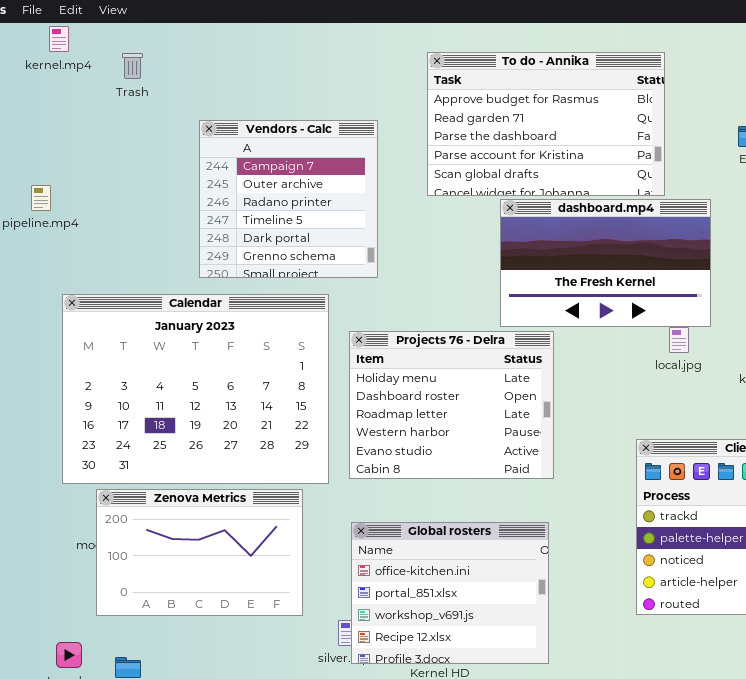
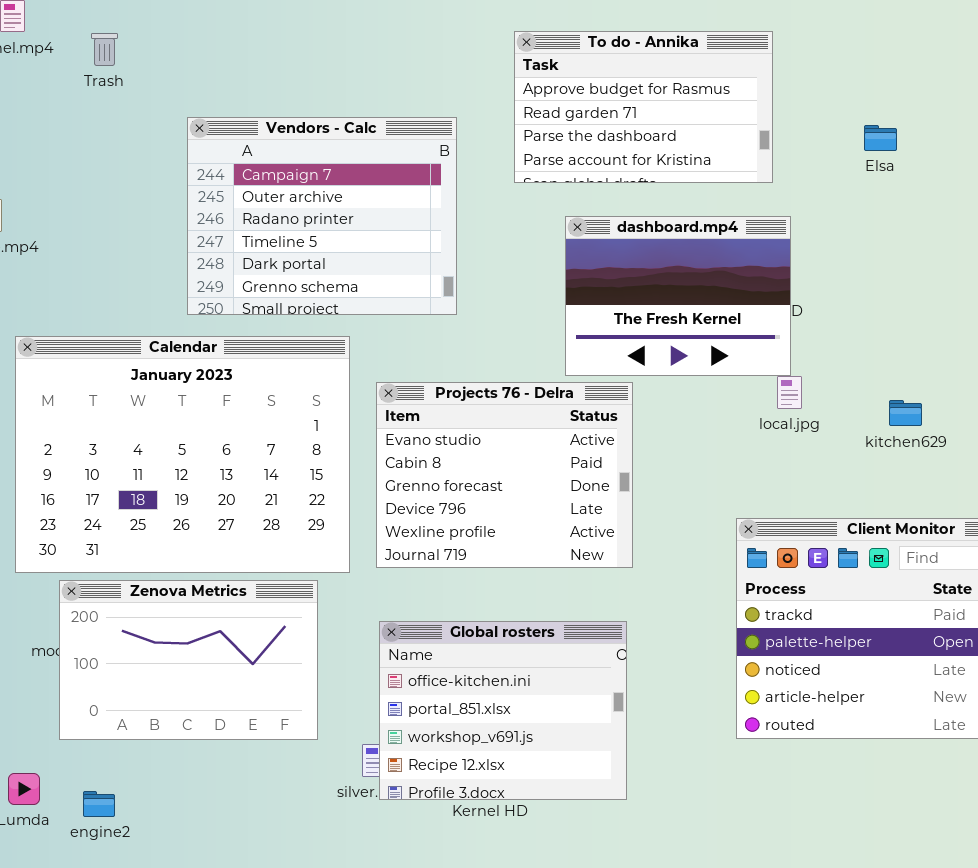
To do - Annika: [427,52,665,196] -> [514,31,773,183], resized
Vendors - Calc: [199,120,378,278] -> [187,117,457,315], resized
dashboard.mp4: [500,199,711,327] -> [565,216,791,376], resized
Projects 76 - Delra: [349,331,554,479] -> [376,382,633,568], scrolled down 4 rows

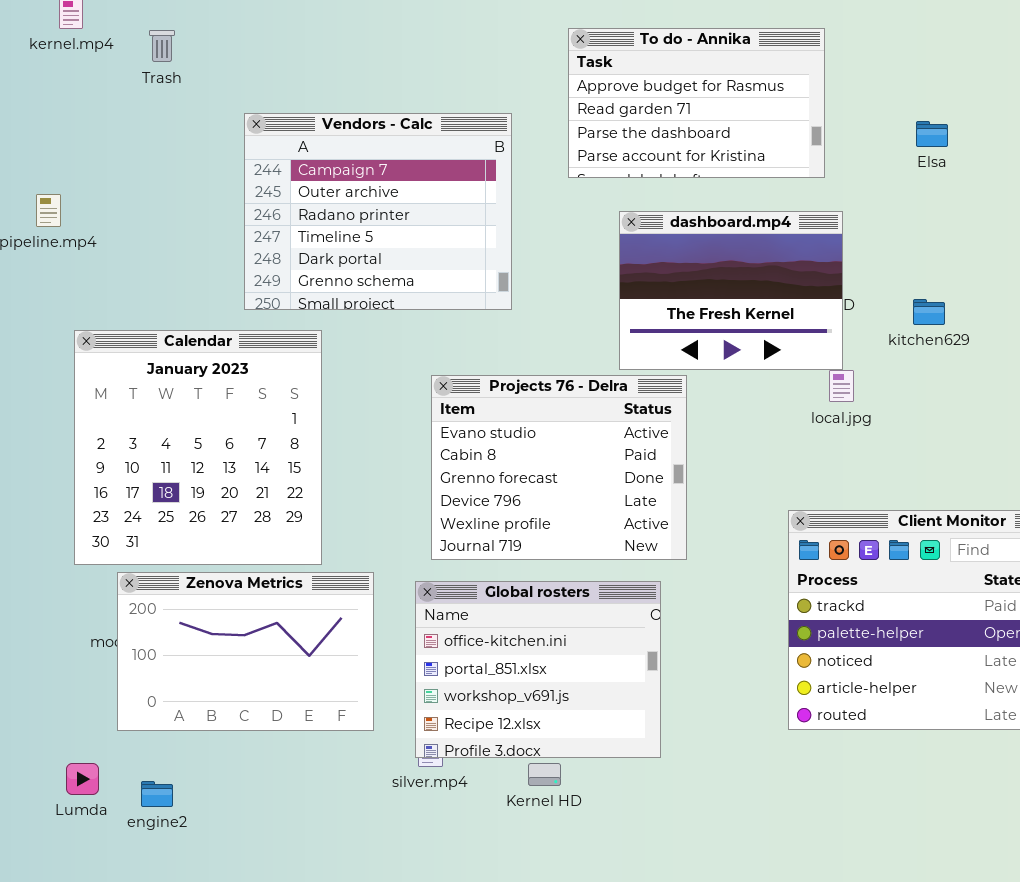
Calendar: [15,336,350,573] -> [74,330,322,565], resized
kitchen629: [889,400,922,426] -> [913,299,945,325], moved
Global rosters: [379,621,627,800] -> [415,581,661,758], moved

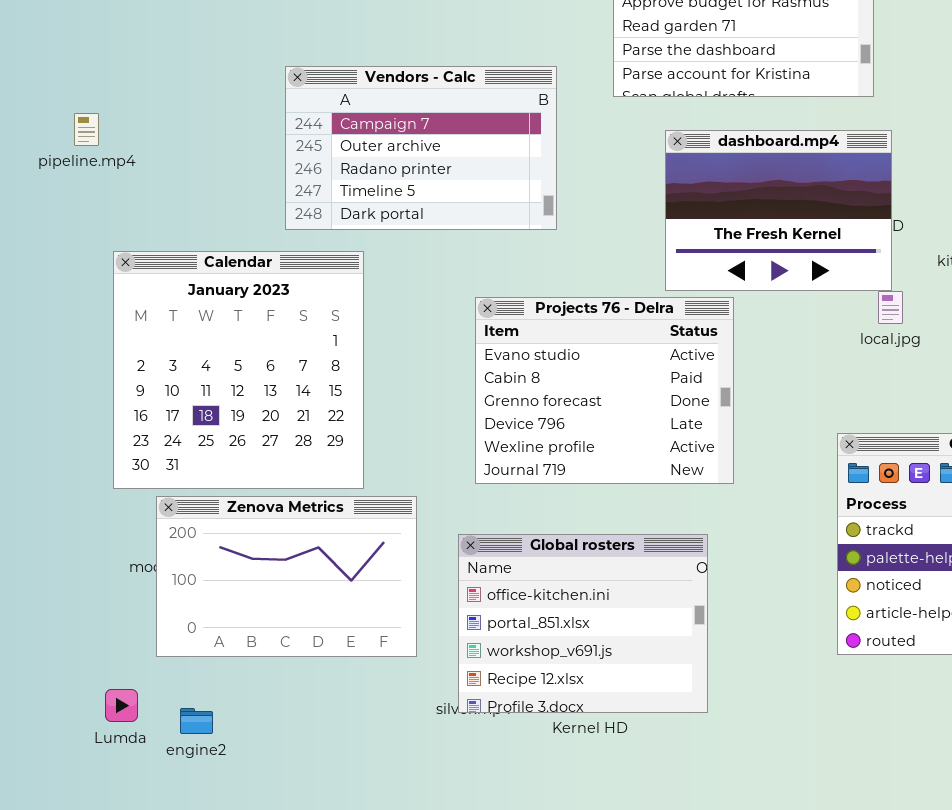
Vendors - Calc: [244,113,512,310] -> [285,66,557,230], resized
Global rosters: [415,581,661,758] -> [458,534,708,713], moved

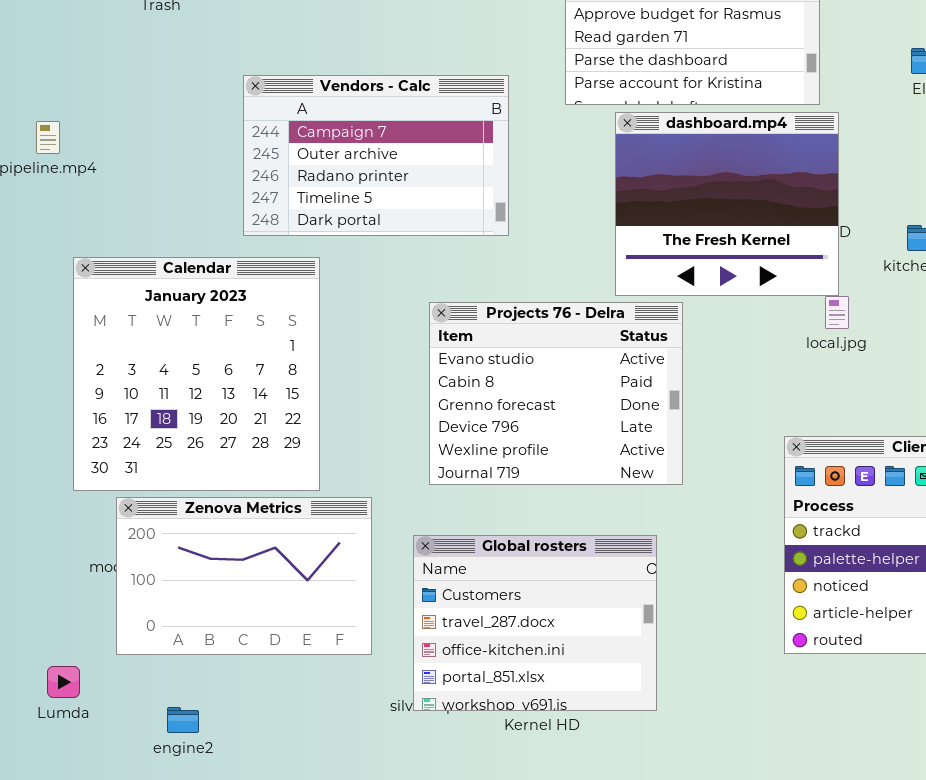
dashboard.mp4: [665,130,892,291] -> [615,112,839,296], resized
Global rosters: [458,534,708,713] -> [413,535,657,711], scrolled up 2 rows
Lumda: [105,689,138,722] -> [47,666,80,698], moved
engine2: [180,708,213,734] -> [167,707,199,733], moved

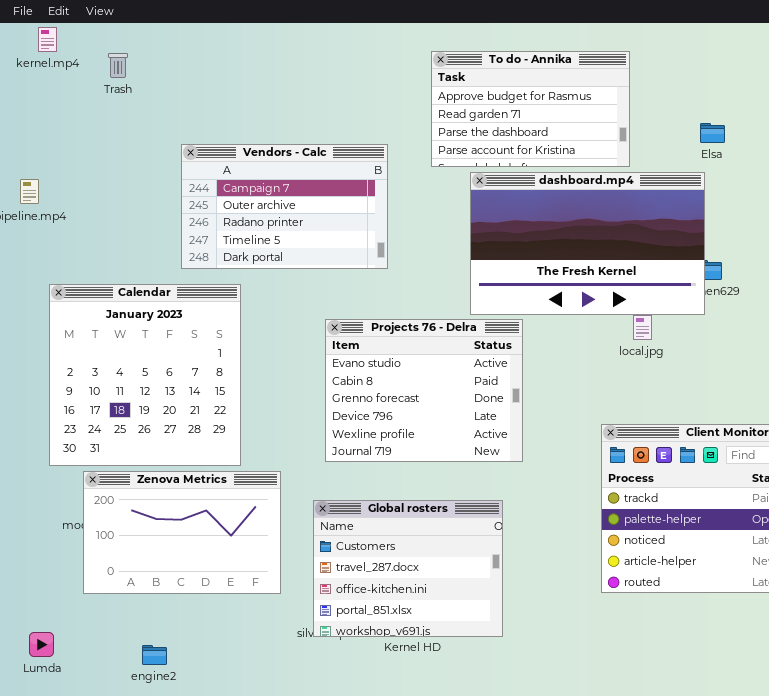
dashboard.mp4: [615,112,839,296] -> [470,172,705,315], resized
Lumda: [47,666,80,698] -> [29,632,54,657], moved
engine2: [167,707,199,733] -> [142,645,167,665], moved

